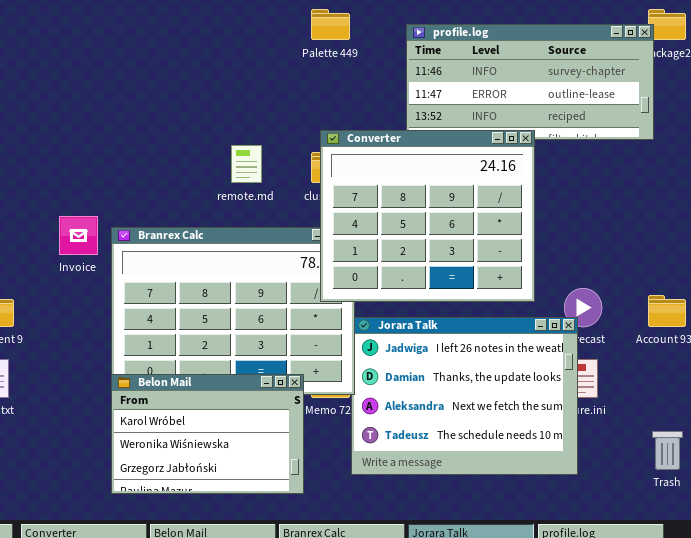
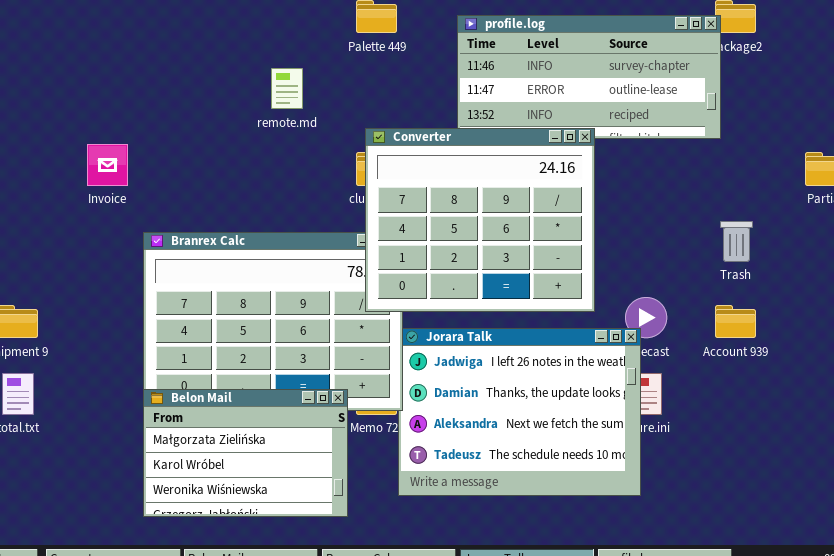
remote.md: [231,145,262,183] -> [271,68,303,109], moved
Invoice: [59,216,98,255] -> [87,144,128,186], moved
Belon Mail: [111,374,304,494] -> [143,389,348,517], scrolled up 1 row
Trash: [652,431,683,470] -> [720,221,753,262], moved

